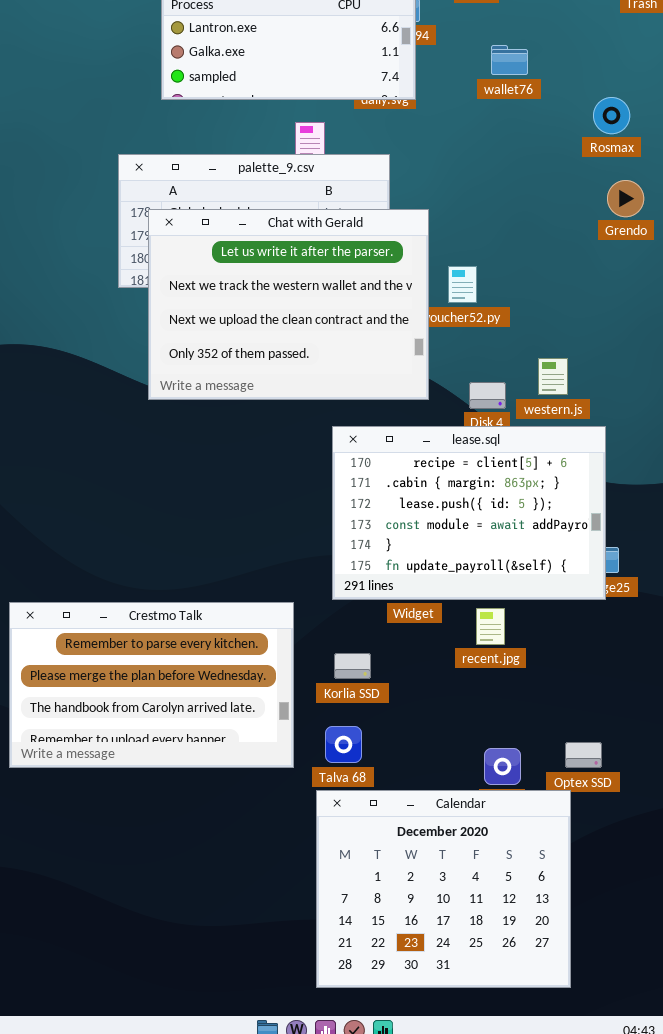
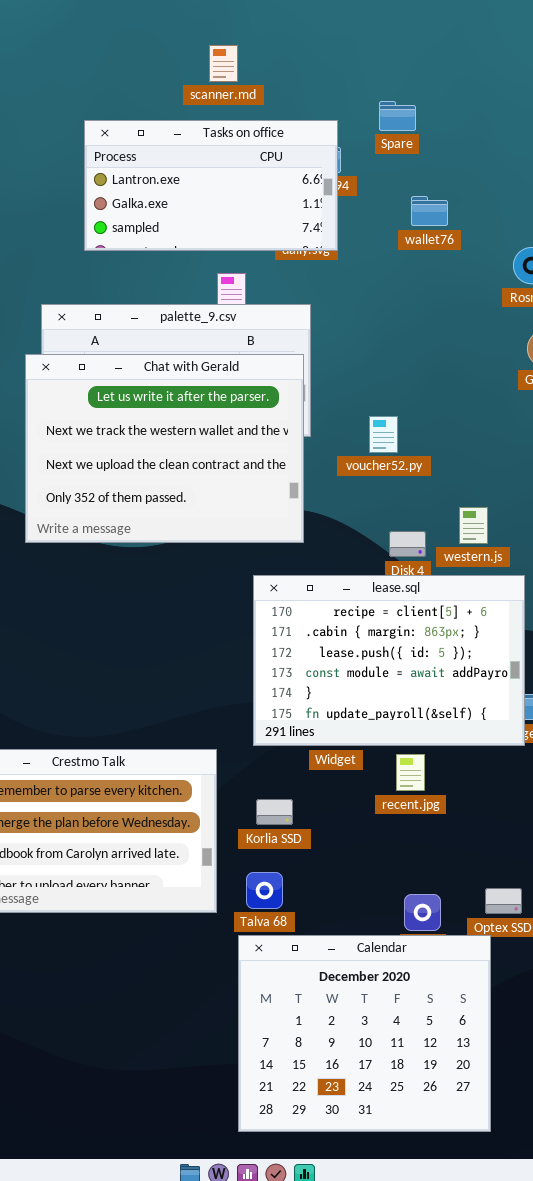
Chat with Gerald: [148,209,429,400] -> [25,354,304,543], moved

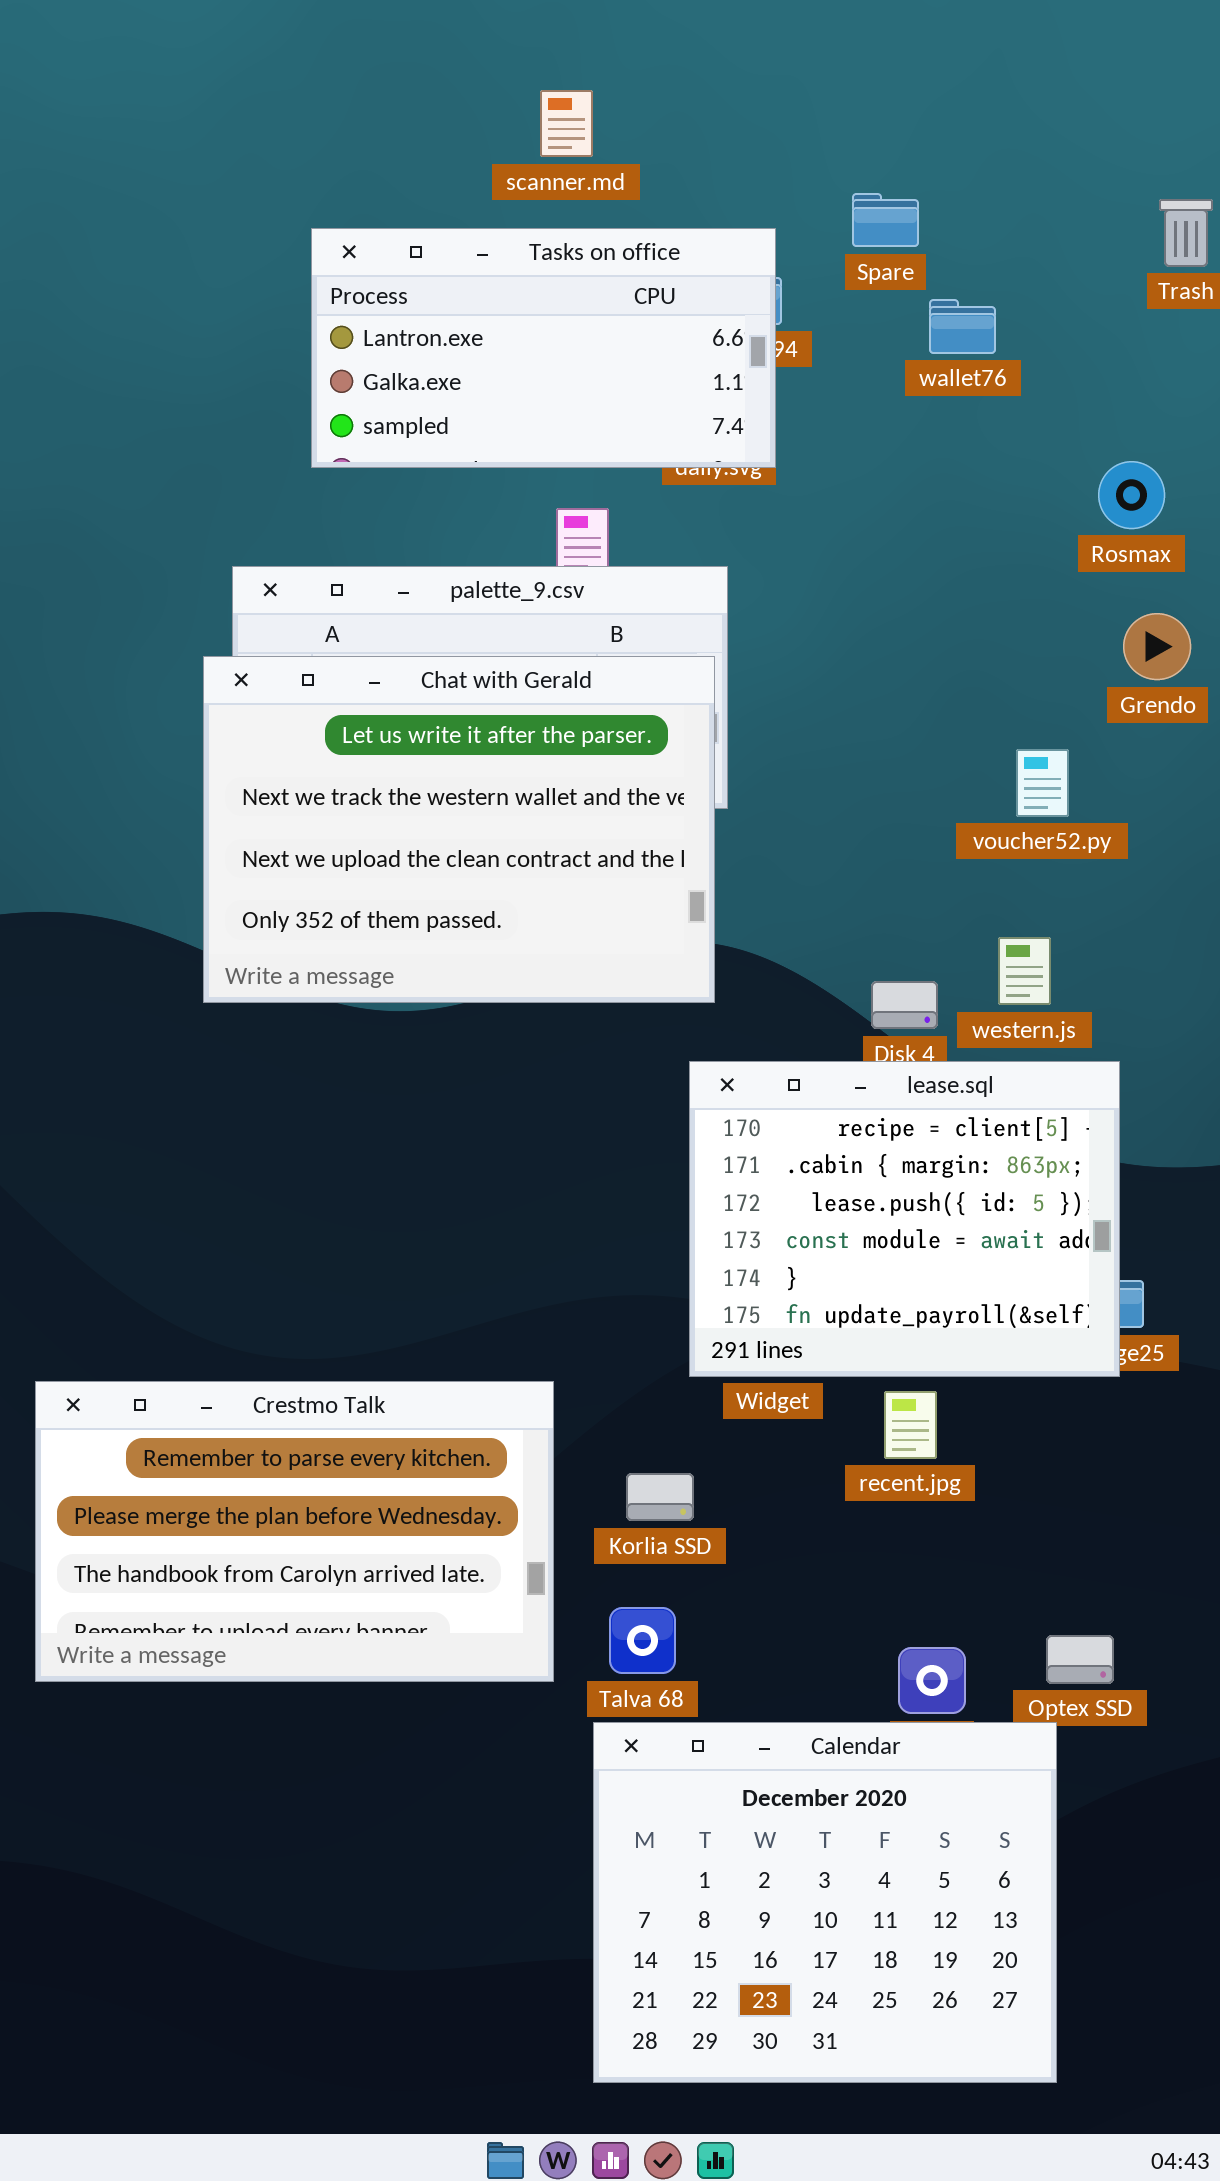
wallet76: [411,196,448,226] -> [929,299,996,354], moved
voucher52.py: [369,416,398,453] -> [1016,749,1069,817], moved
lease.sql: [253,575,525,746] -> [689,1061,1120,1377], resized

